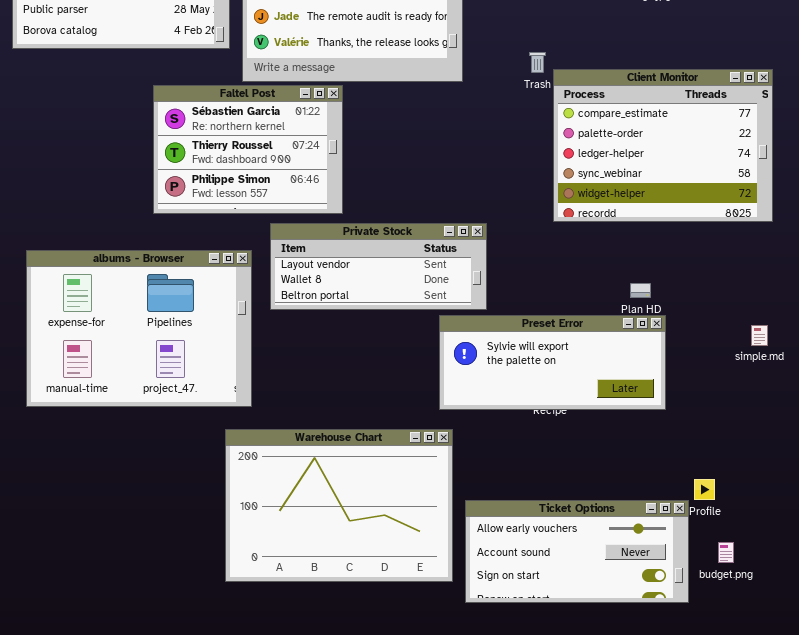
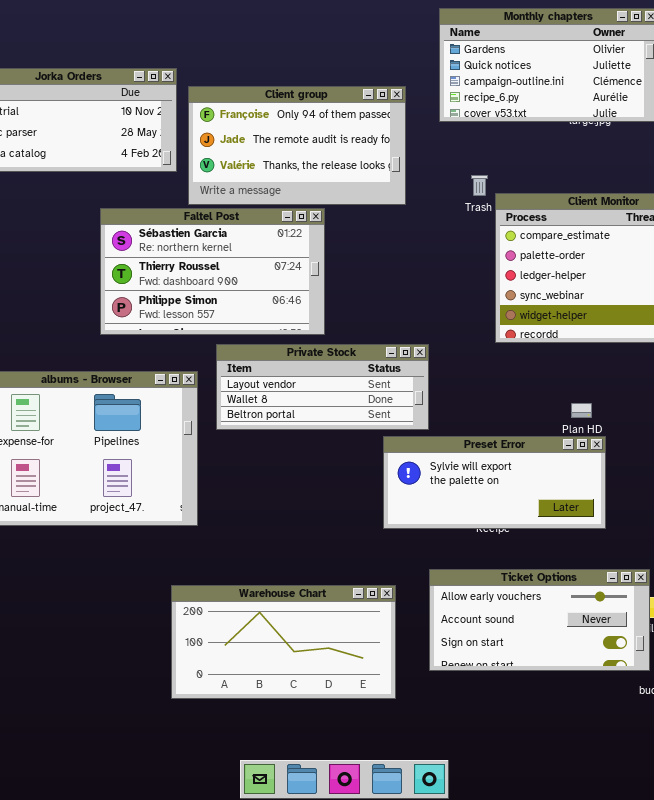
Faltel Post: [153,85,343,214] -> [100,208,325,335], resized
Warehouse Chart: [225,429,453,582] -> [171,585,396,699], resized
Ticket Options: [465,500,689,603] -> [429,569,650,671], moved

